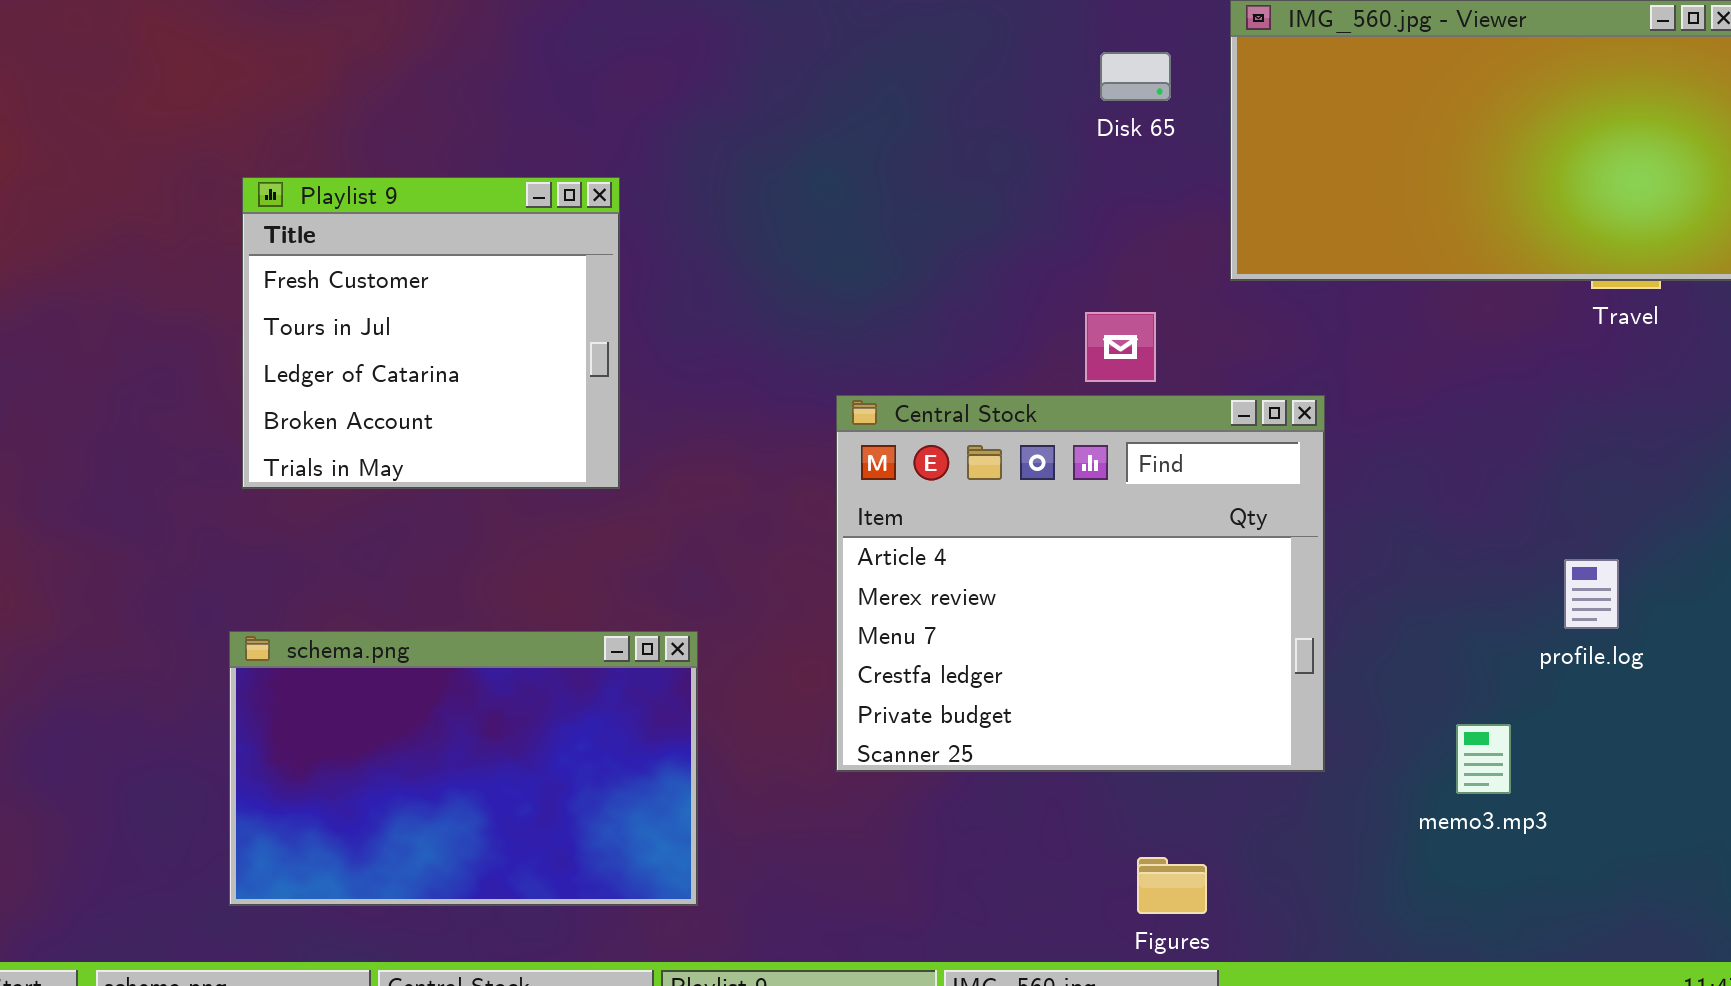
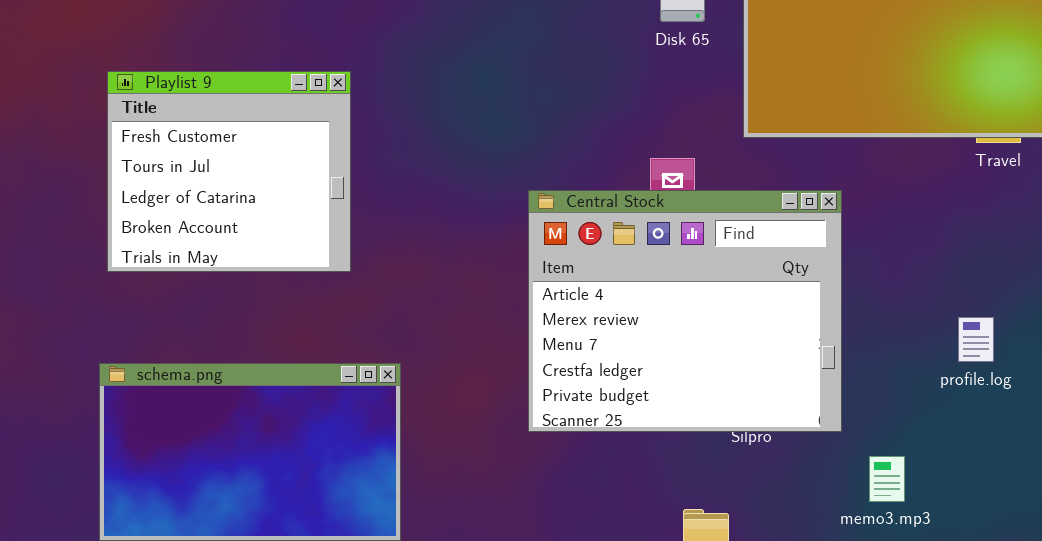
Central Stock: [836,395,1325,772] -> [528,190,842,432], moved
memo3.mp3: [1456,724,1511,794] -> [869,456,905,502], moved

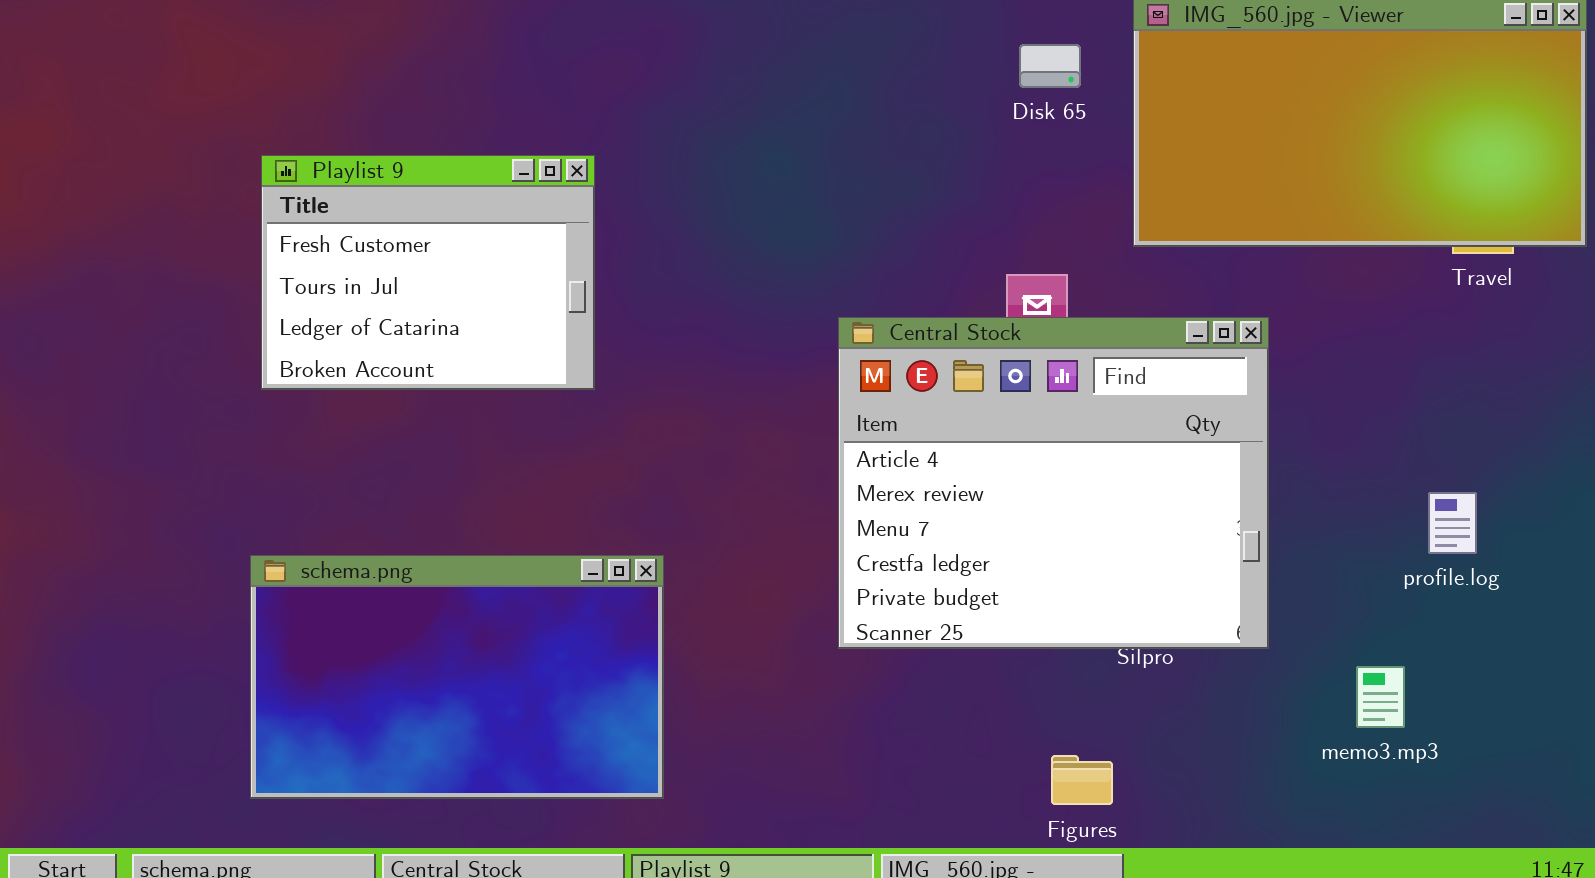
Playlist 9: [107,71,351,272] -> [261,155,595,390], resized
memo3.mp3: [869,456,905,502] -> [1356,666,1405,728], moved

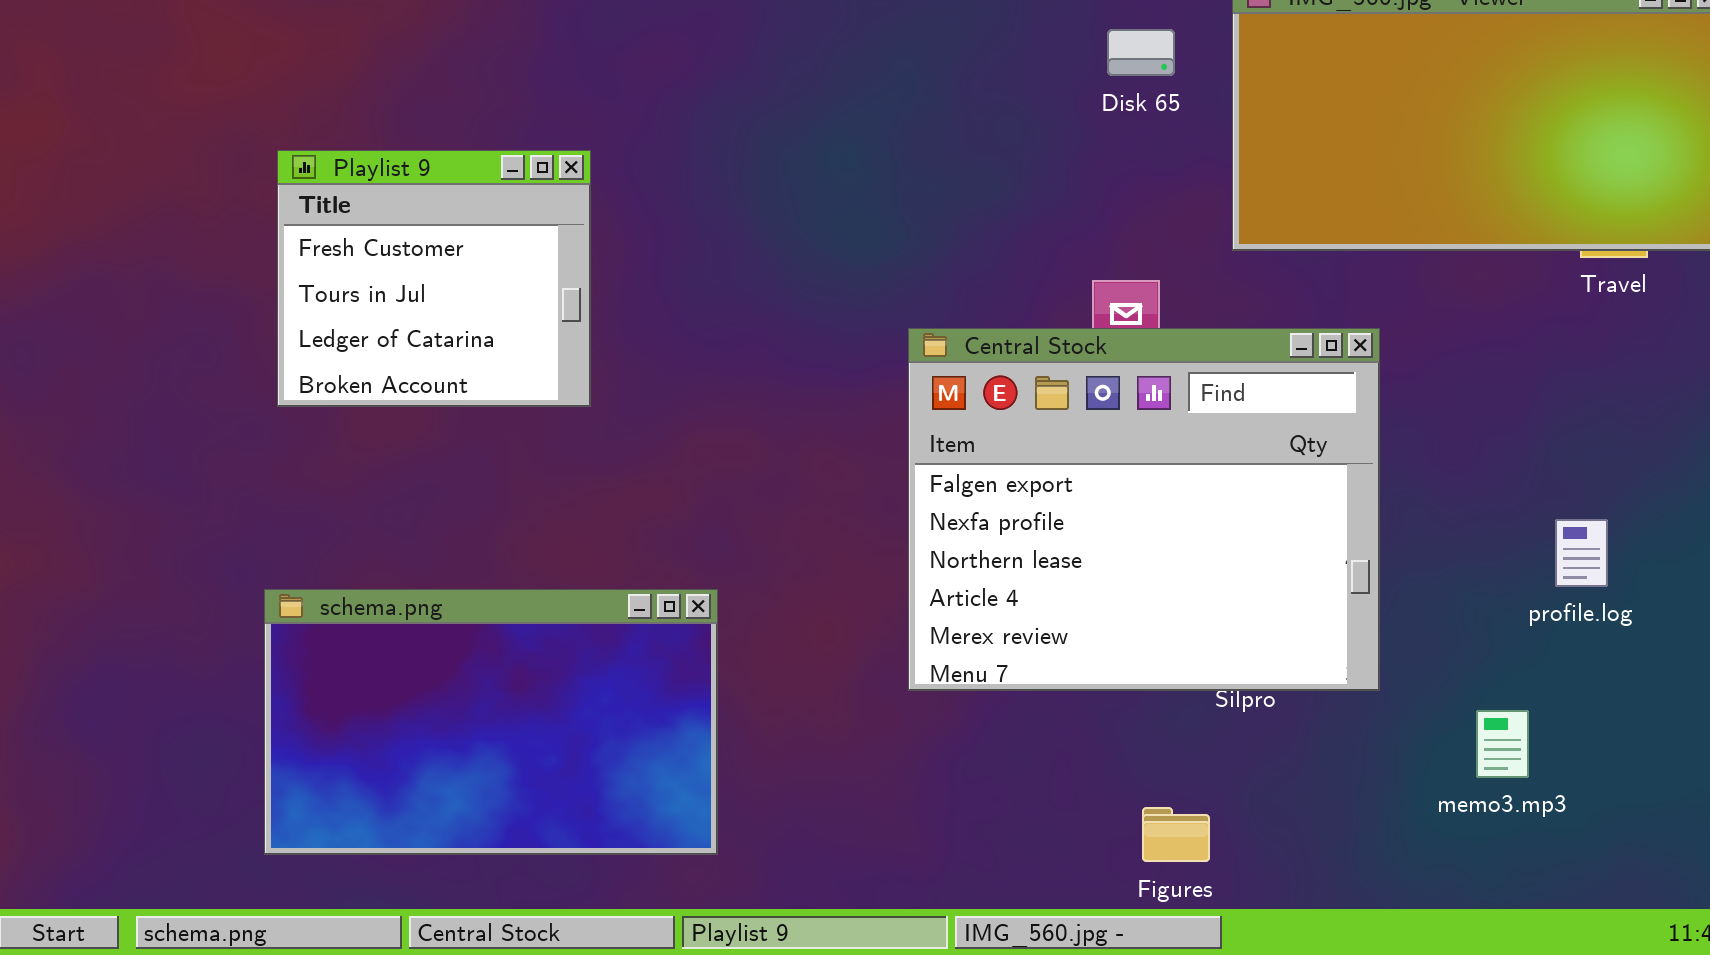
Playlist 9: [261,155,595,390] -> [277,150,591,407], resized
Central Stock: [838,317,1269,649] -> [908,328,1380,691], scrolled up 3 rows

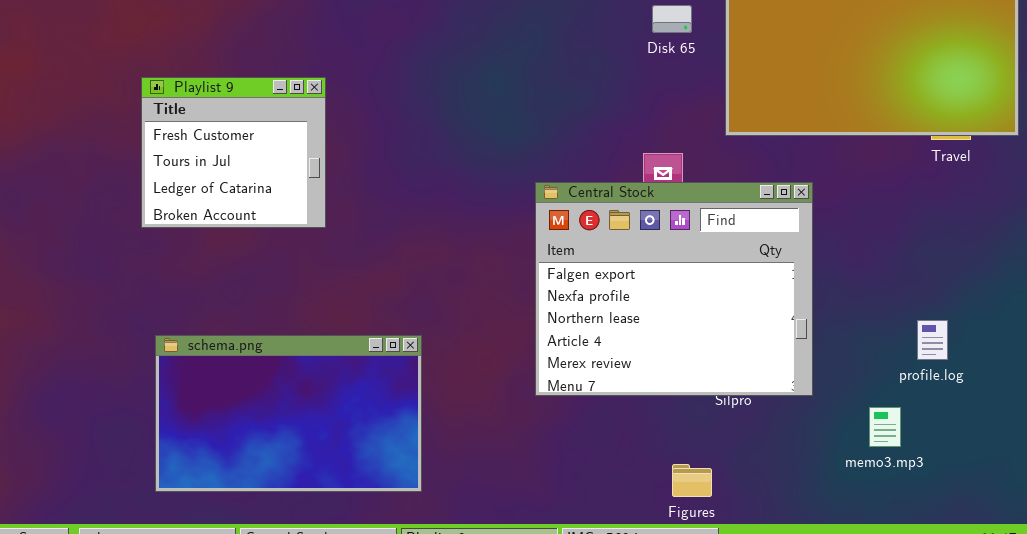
Playlist 9: [277,150,591,407] -> [141,77,326,228], moved
profile.log: [1555,519,1608,587] -> [917,320,948,360], moved

